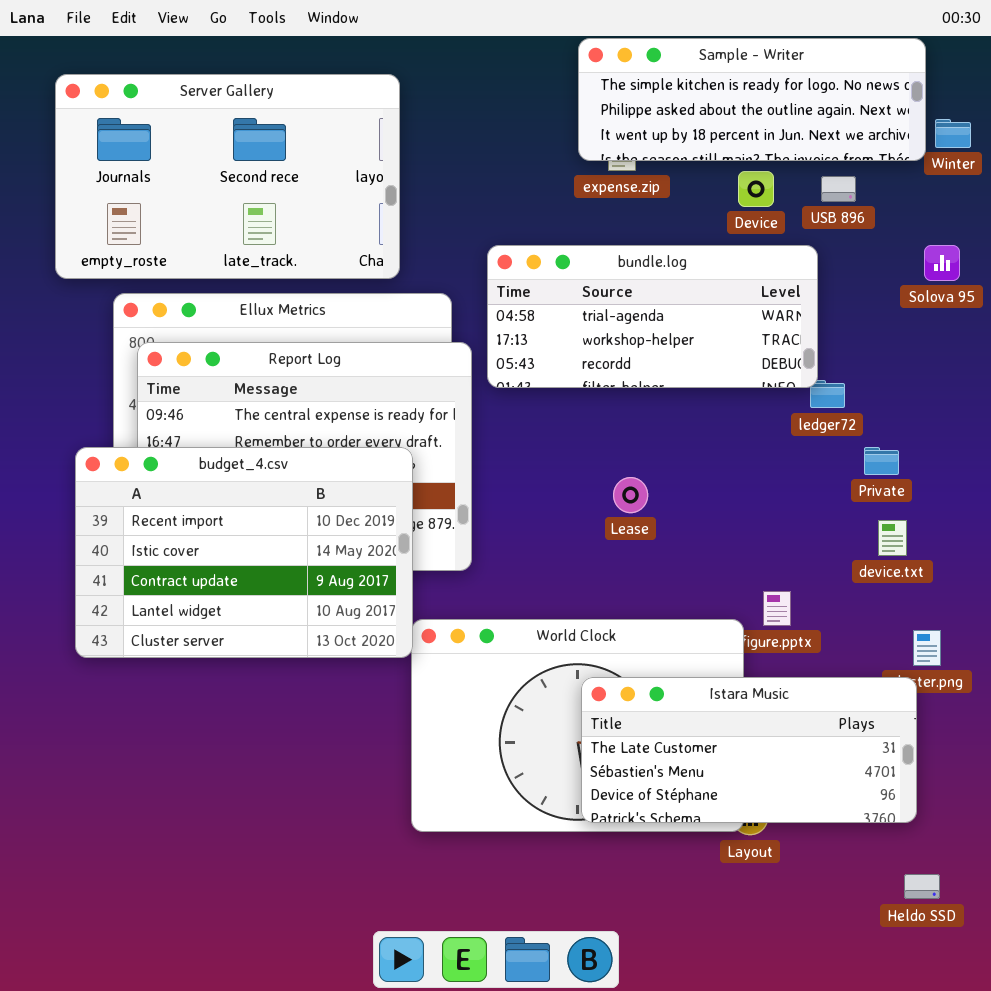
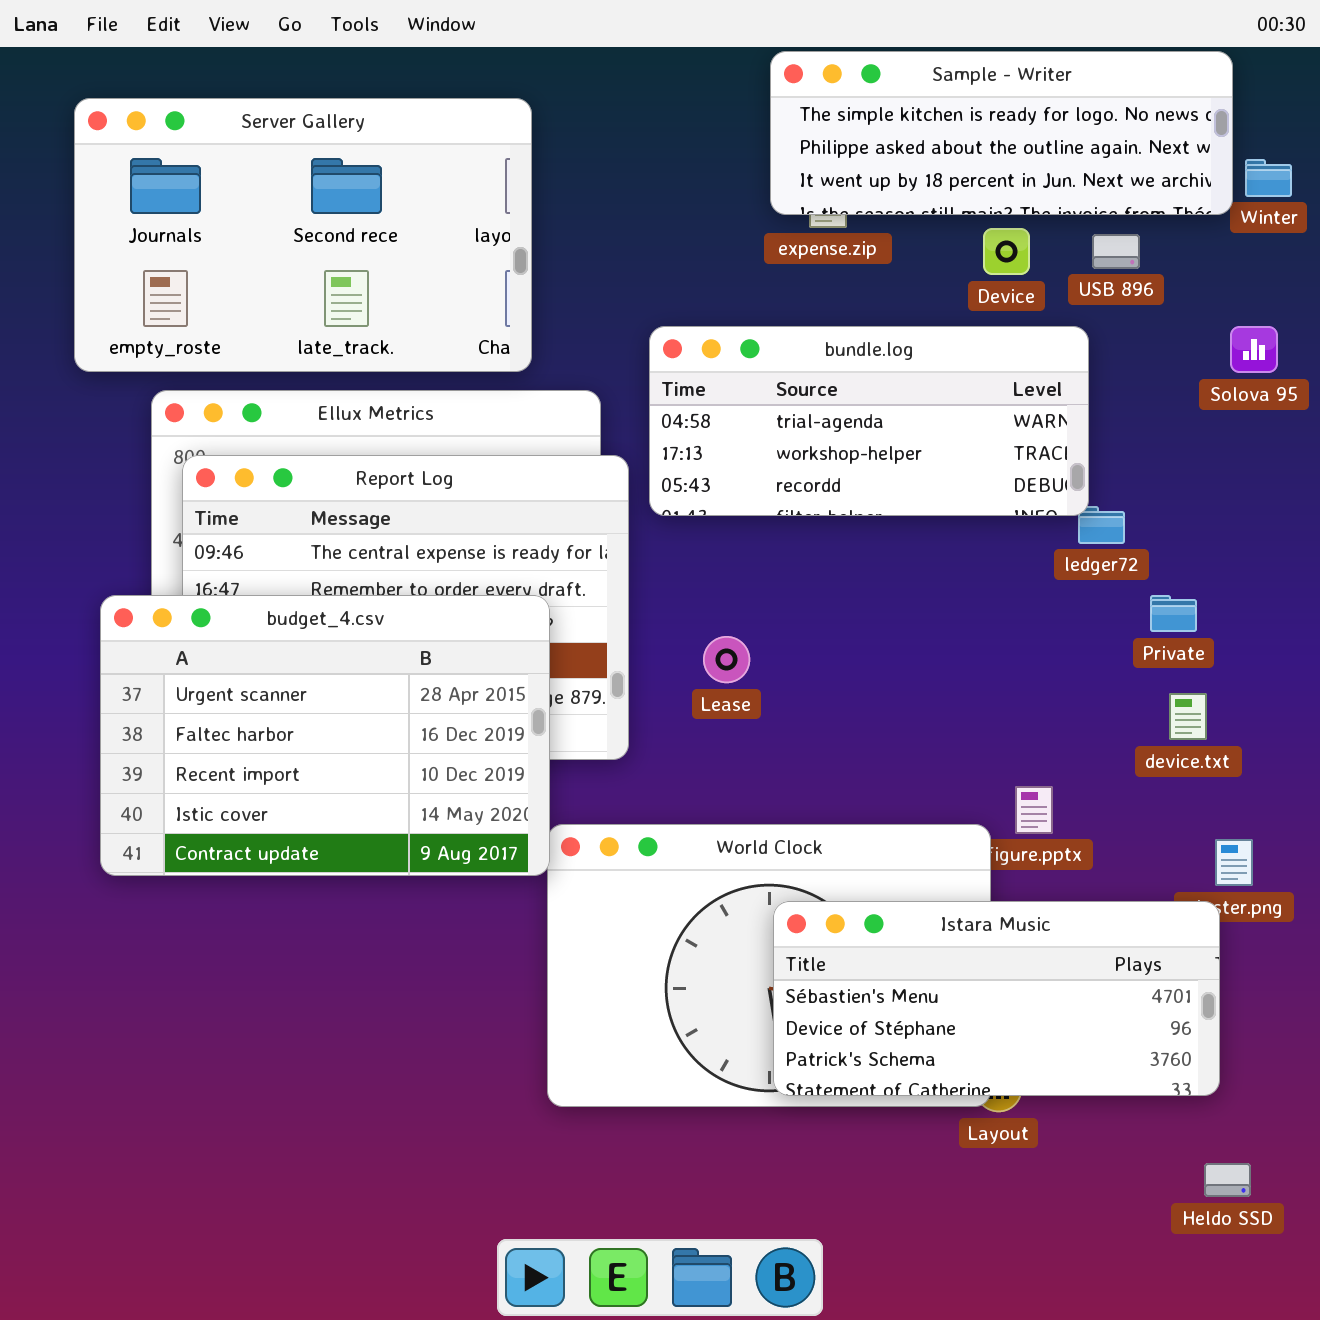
budget_4.csv: [75,447,413,658] -> [100,595,550,876], scrolled up 2 rows
Lease: [613,477,648,513] -> [703,636,750,683], moved
Istara Music: [581,677,917,823] -> [773,901,1220,1096], scrolled down 1 row

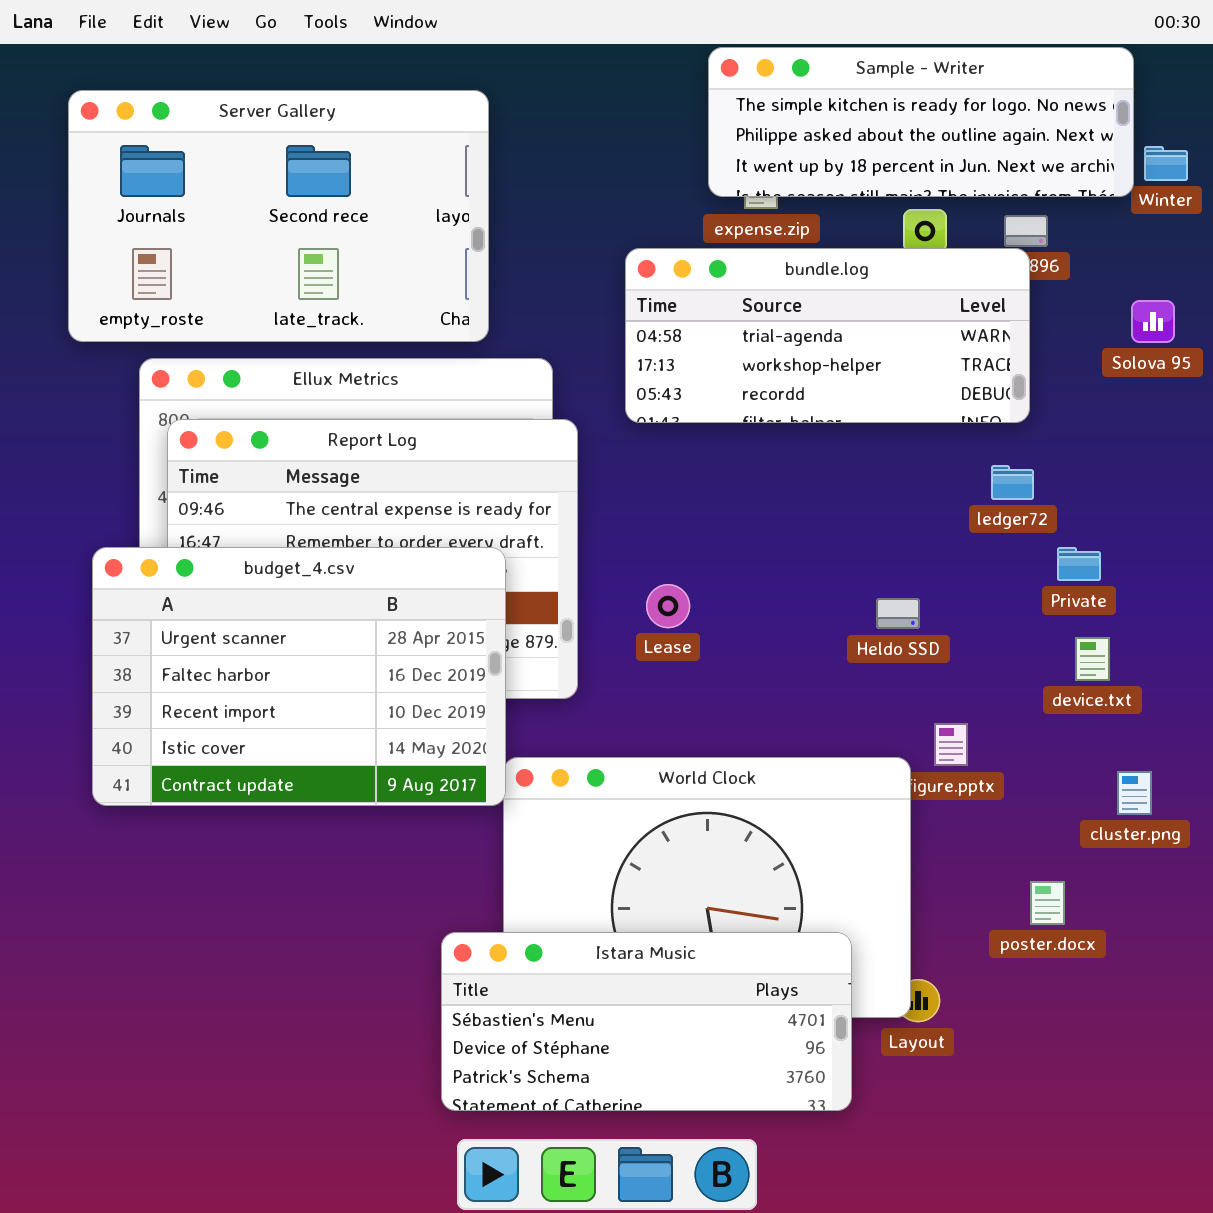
bundle.log: [649,326,1089,516] -> [625,248,1030,423], moved
Istara Music: [773,901,1220,1096] -> [441,932,852,1111], moved
Heldo SSD: [1204,1163,1251,1197] -> [876,598,920,629], moved

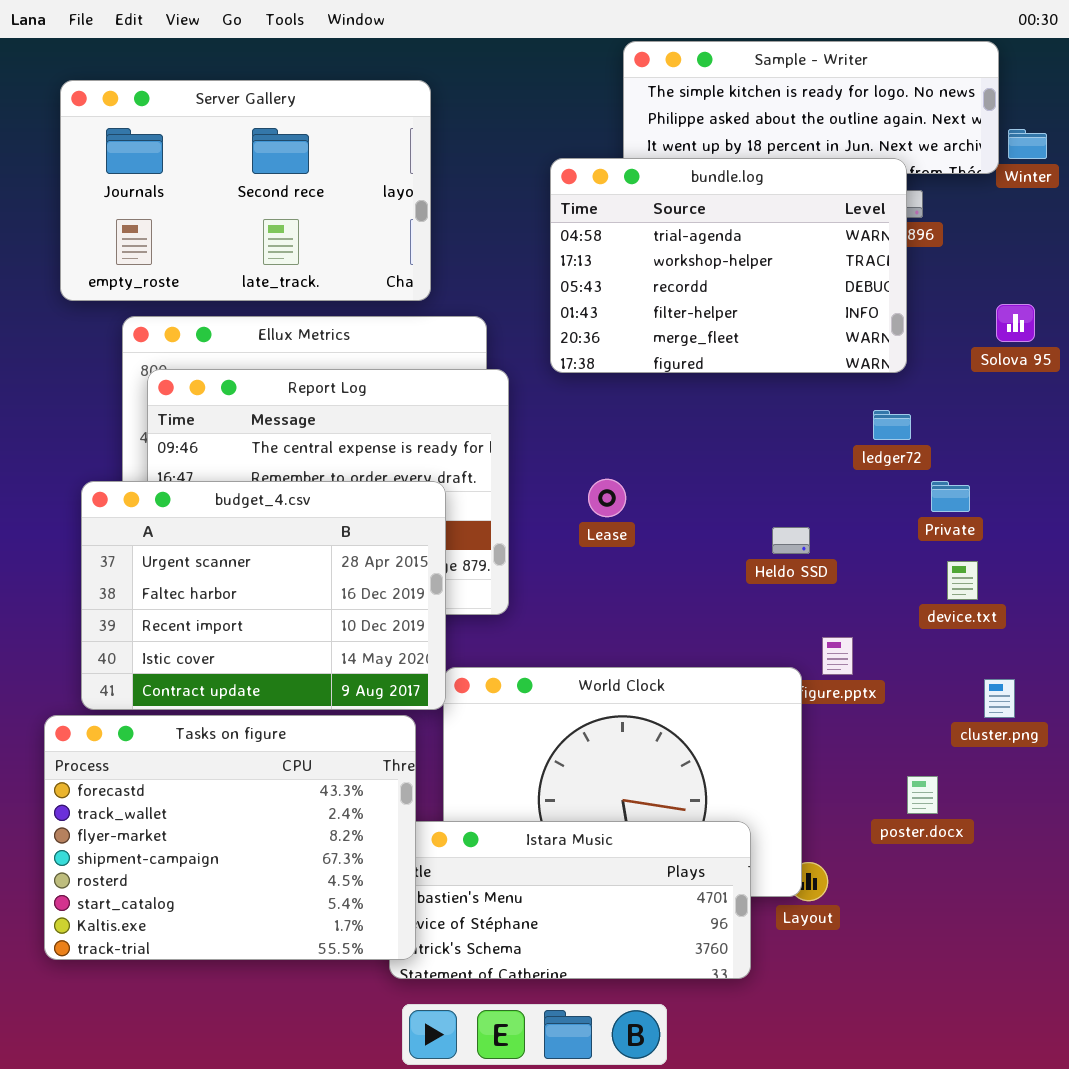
bundle.log: [625,248,1030,423] -> [550,158,907,373], resized
Solova 95: [1131,300,1175,343] -> [996,304,1035,342], moved
Lease: [646,584,690,628] -> [588,479,626,517], moved
Tasks on figure: none -> [44,715,416,960], opened

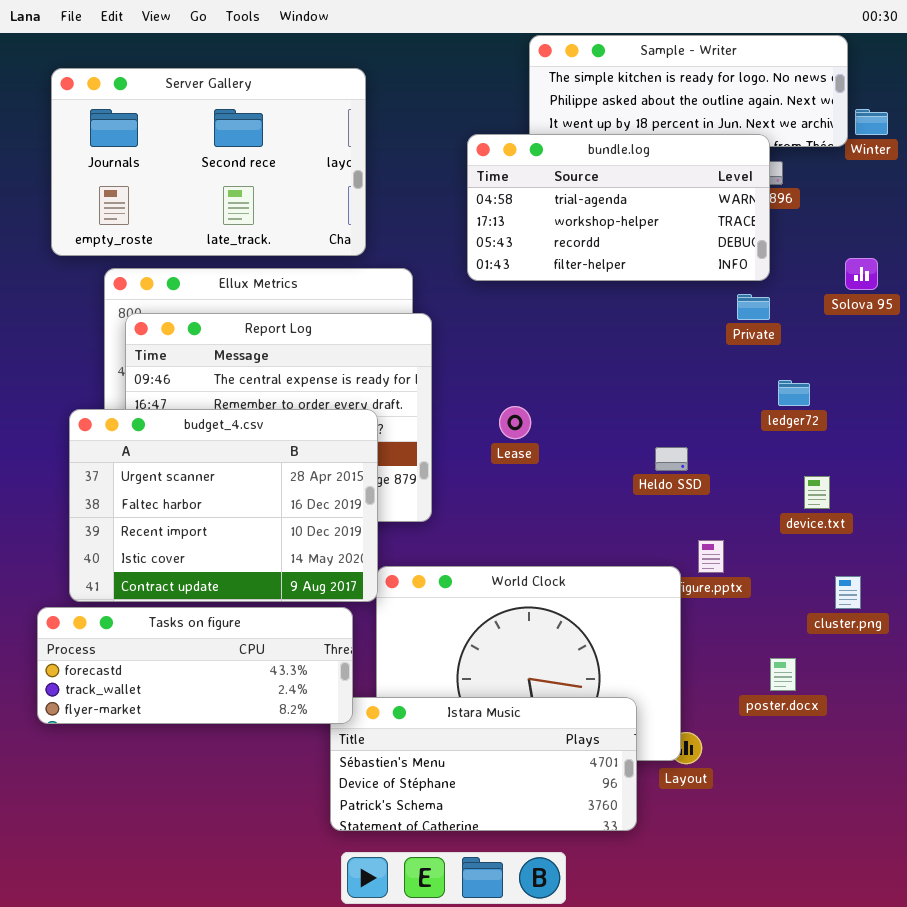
bundle.log: [550,158,907,373] -> [467,134,770,281], resized
ledger72: [873,410,911,440] -> [778,380,810,406], moved
Private: [931,481,970,512] -> [737,294,770,320], moved
Tasks on figure: [44,715,416,960] -> [37,607,353,724], resized

